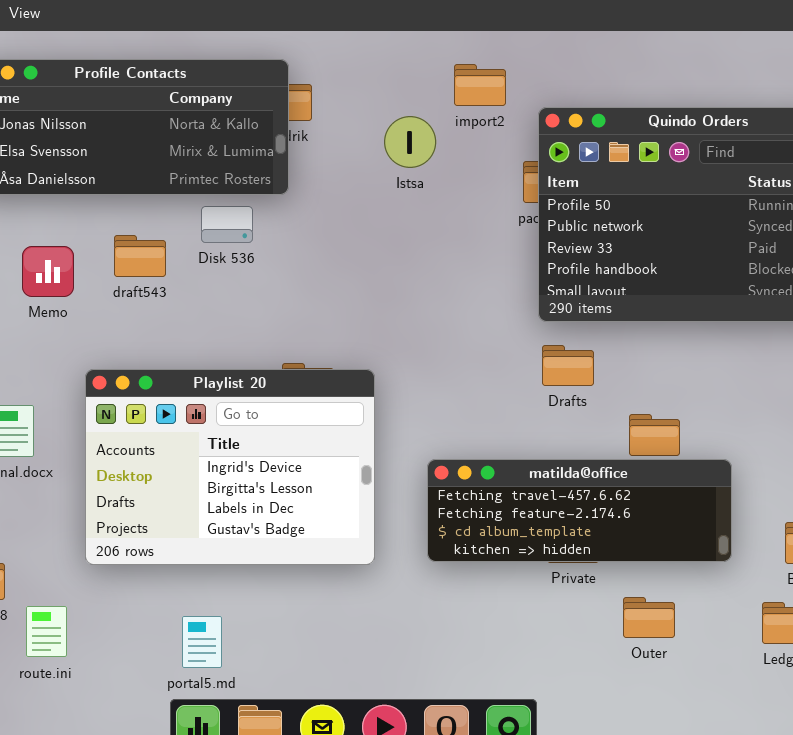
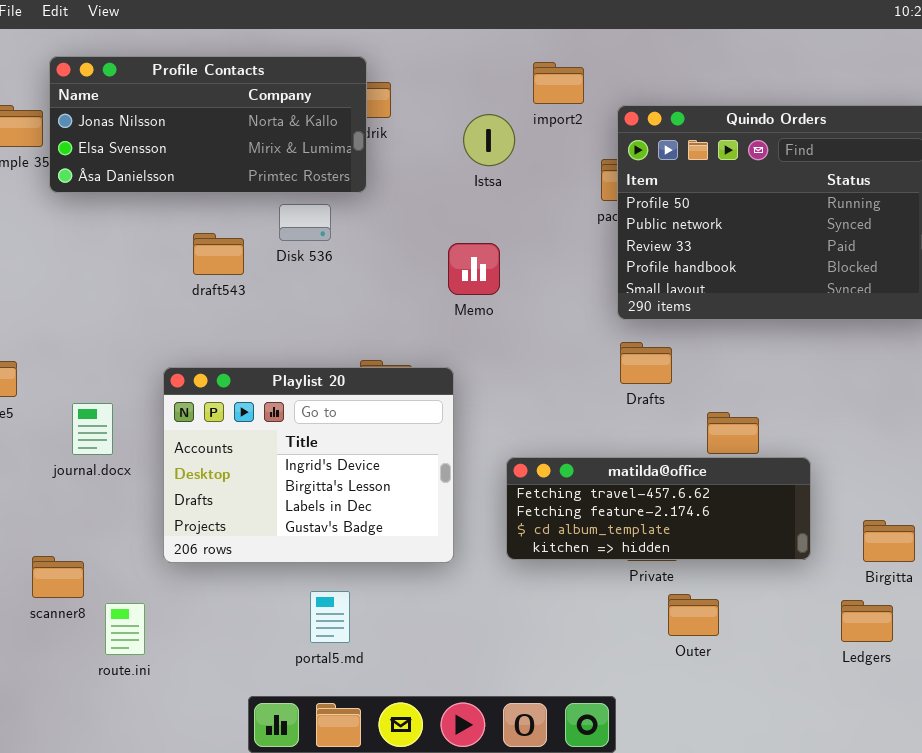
Memo: [22,246,74,297] -> [448,243,500,295], moved
Outer: [623,597,675,638] -> [668,594,719,636], moved
portal5.md: [182,616,222,668] -> [310,591,350,643], moved

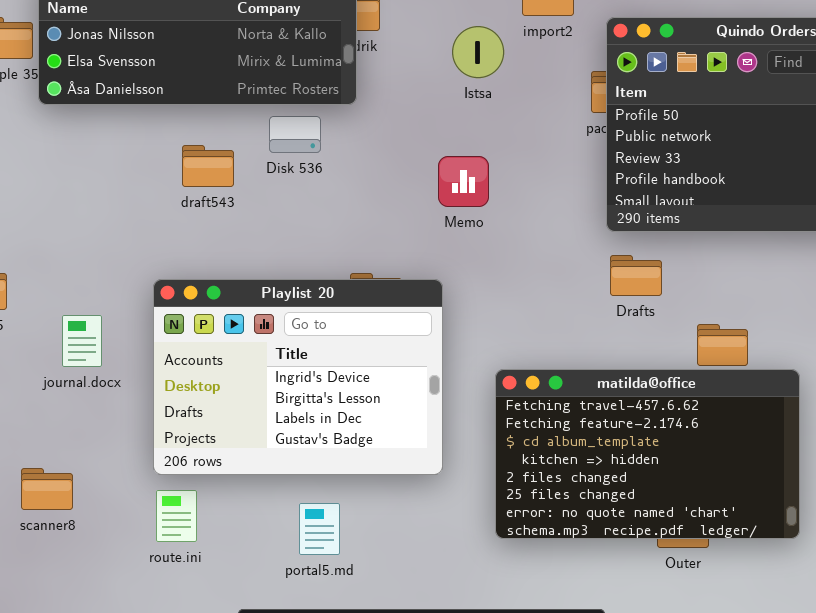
matilda@office: [506,457,811,560] -> [495,369,800,539], resized
route.ini: [105,603,145,655] -> [156,490,197,542], moved

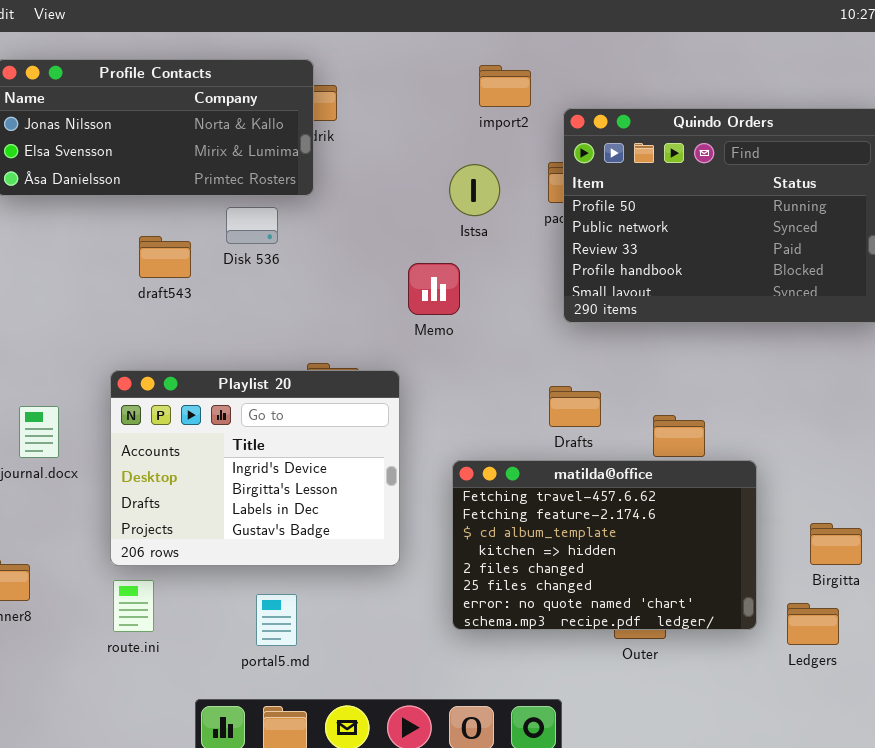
Istsa: [452,26,504,78] -> [449,164,500,216], moved
Memo: [438,156,489,207] -> [408,263,460,315], moved
Drafts: [610,255,662,296] -> [549,386,601,427], moved

